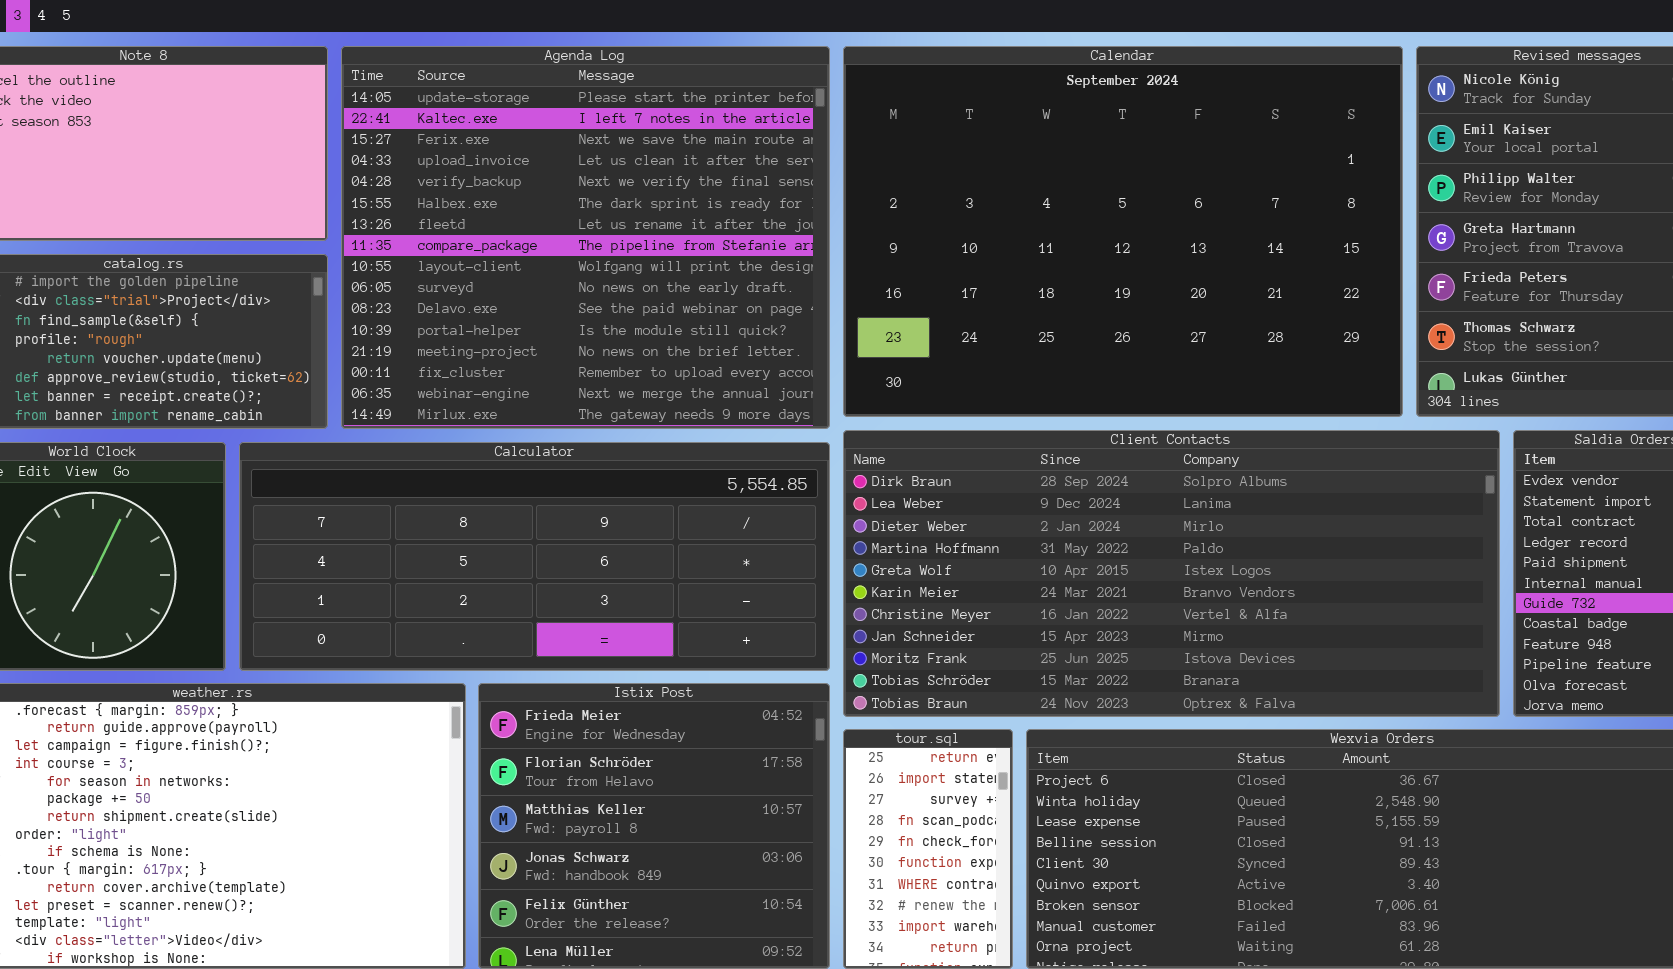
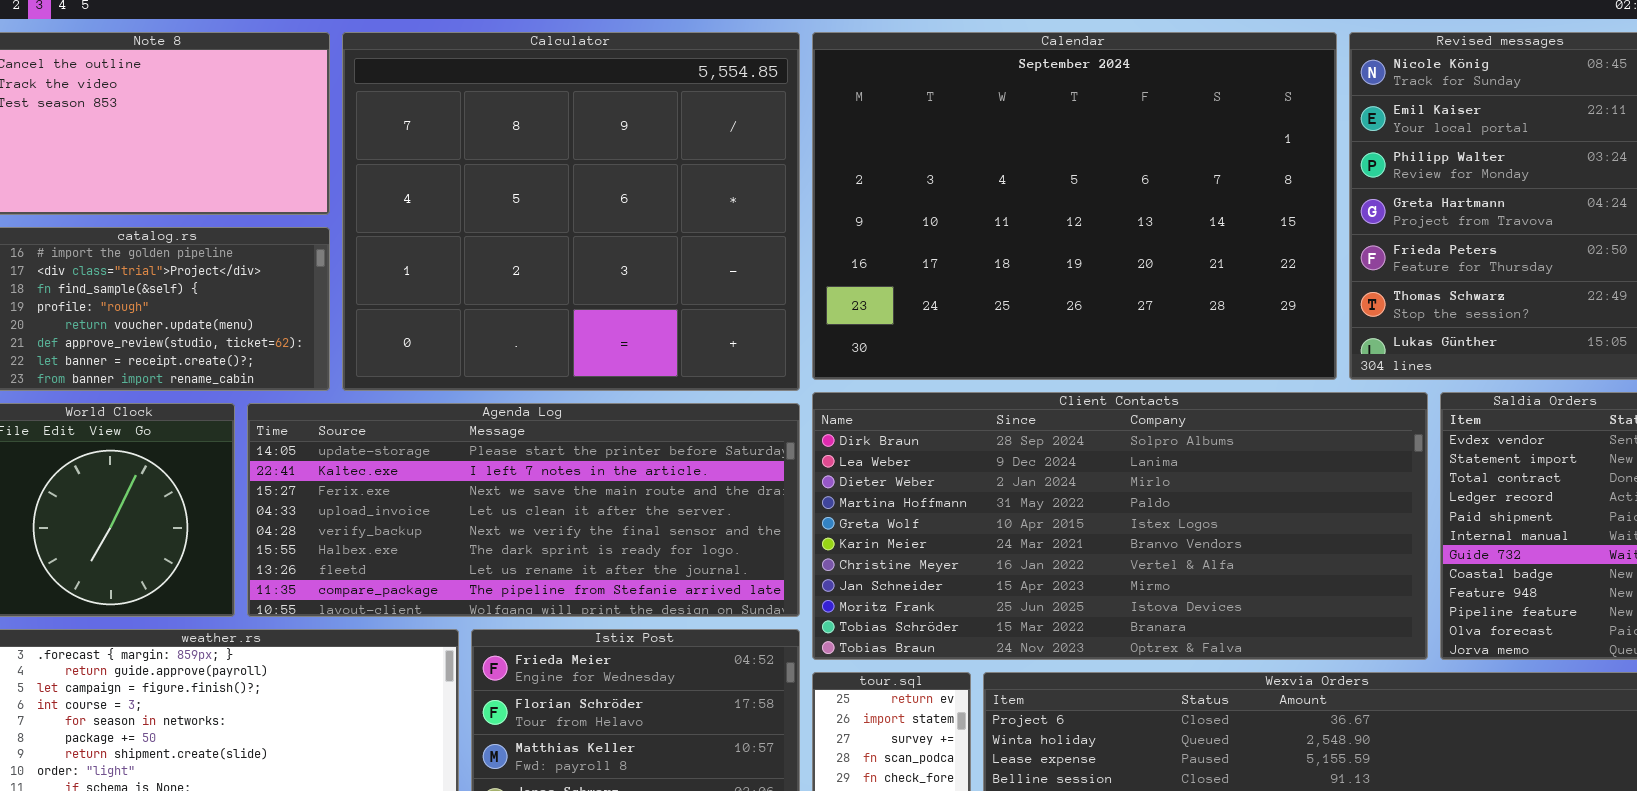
Agenda Log: [341,46,830,429] -> [247,403,800,617], moved, resized
Calculator: [239,442,830,671] -> [342,32,800,391], moved, resized

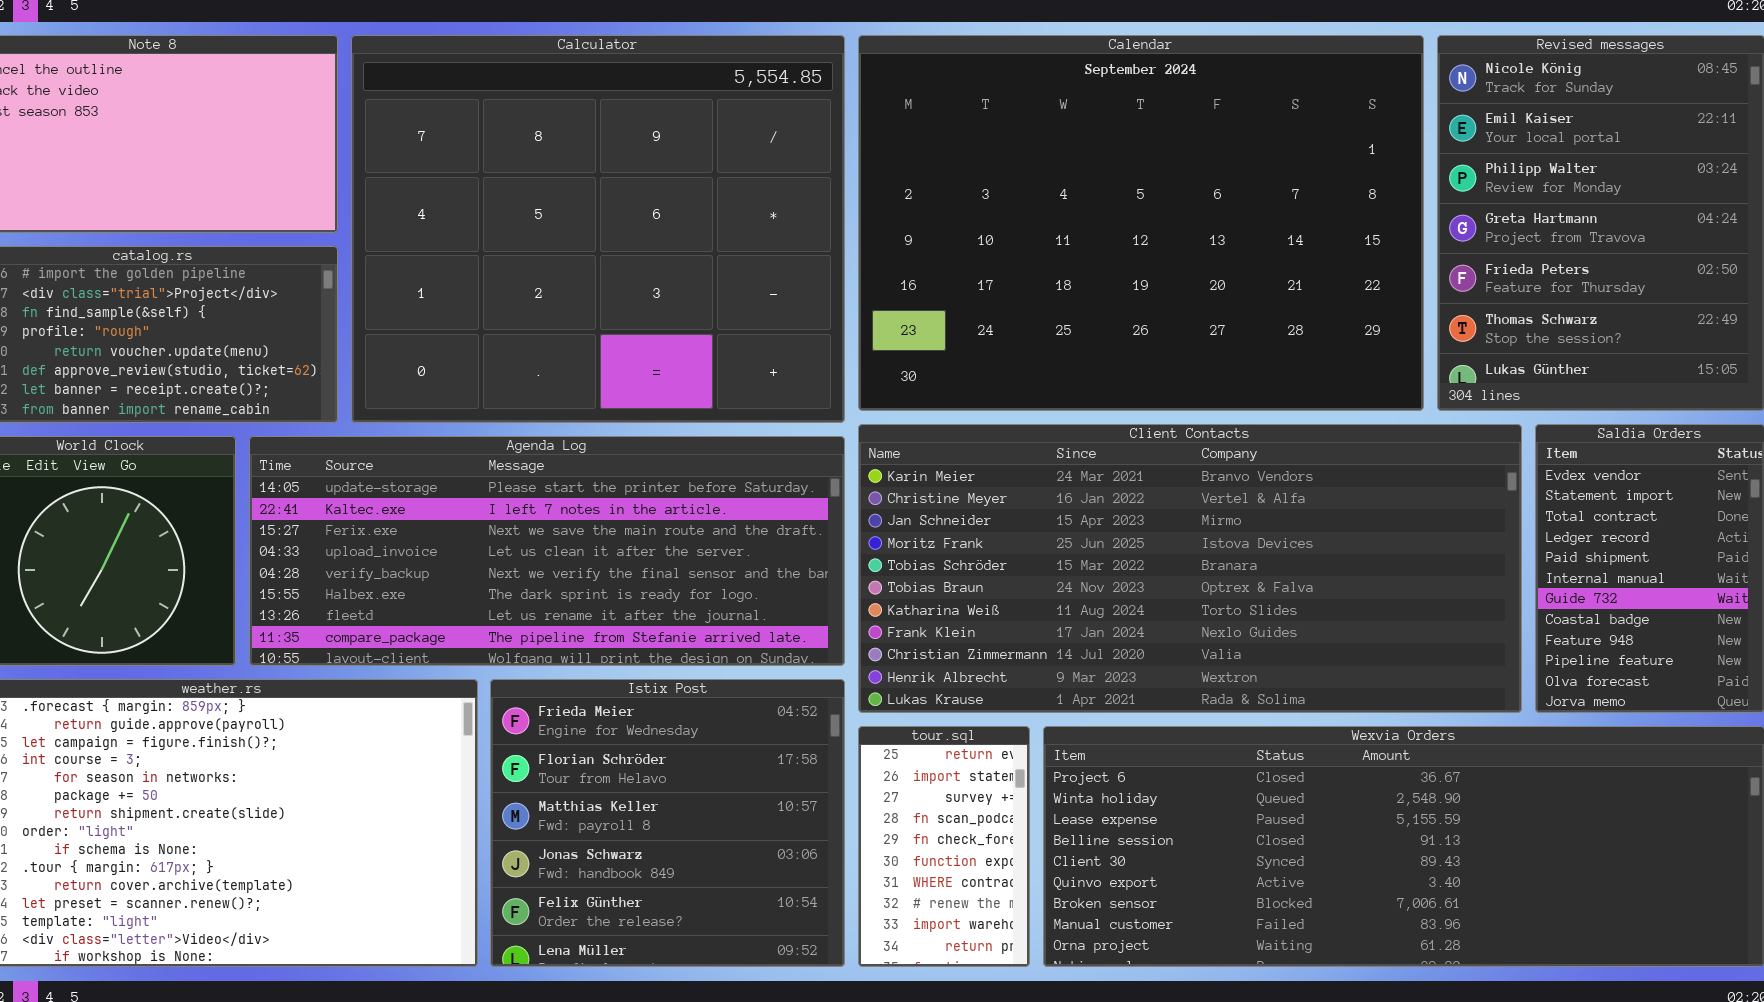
Client Contacts: [812,392,1428,660] -> [858,424,1522,713], scrolled down 5 rows

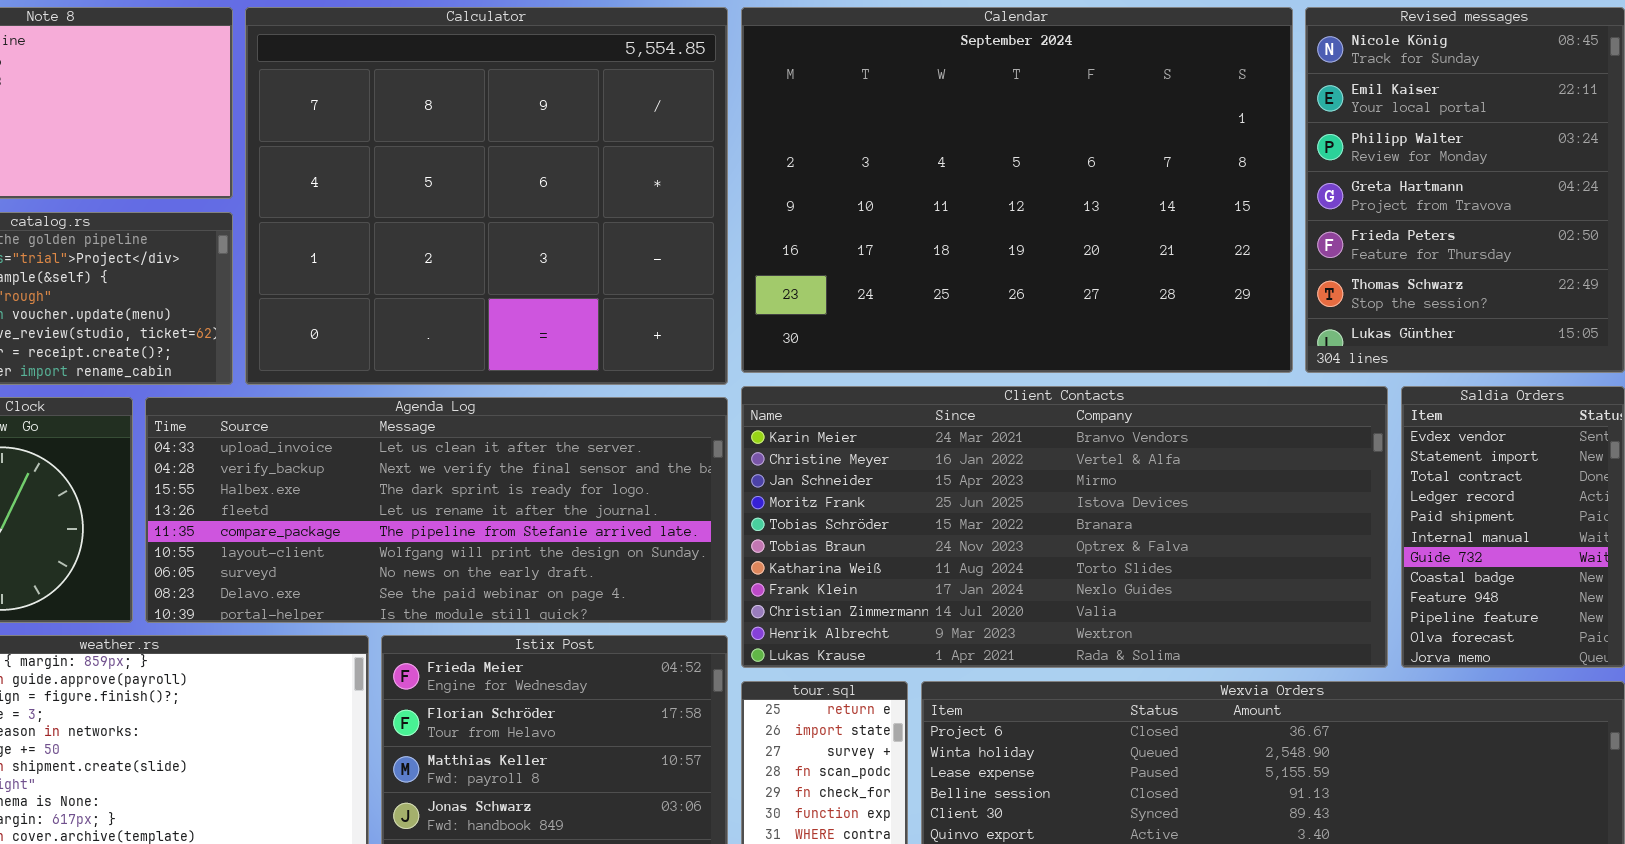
Agenda Log: [249,436,845,666] -> [145,397,728,623], scrolled down 3 rows

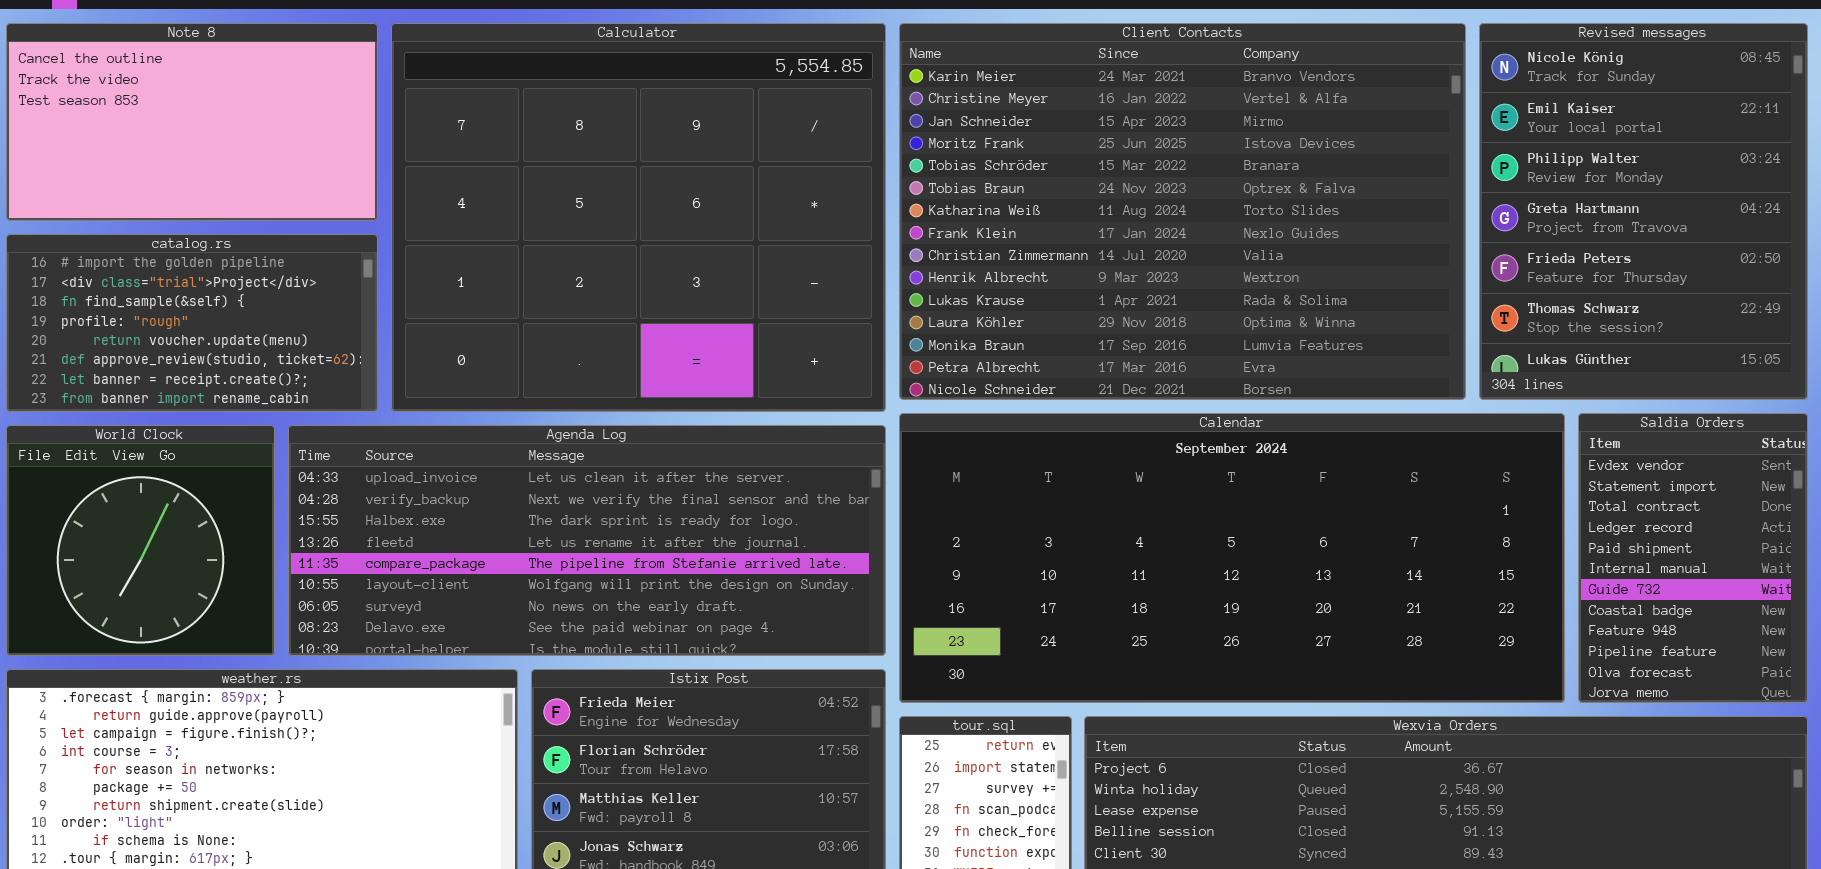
Calendar: [741,7,1293,373] -> [899,413,1565,703], moved, resized
Client Contacts: [741,386,1388,668] -> [899,23,1466,400], moved, resized

